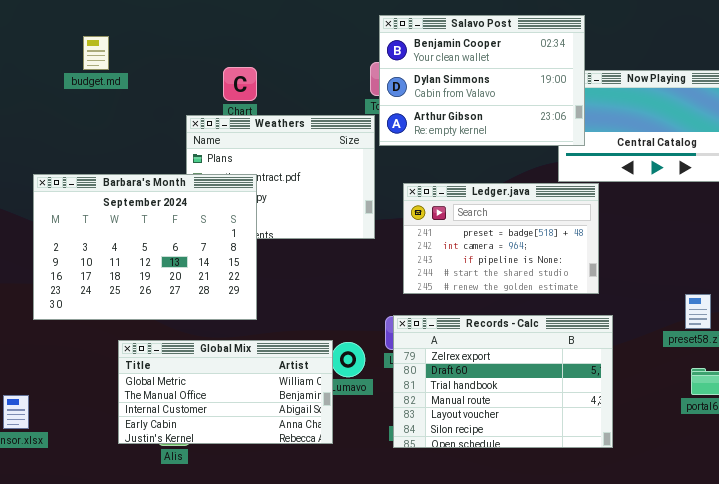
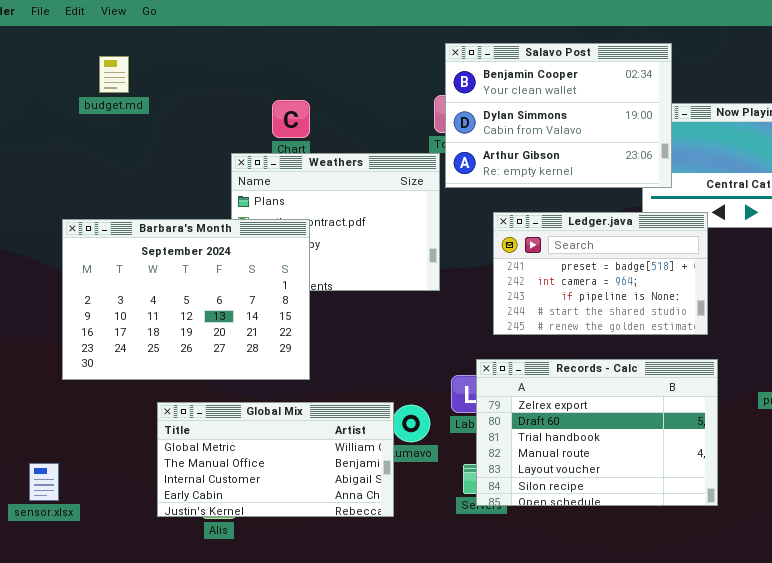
budget.md: [83,36,109,70] -> [99,56,129,93], moved
Ledger.java: [403,183,599,294] -> [493,212,708,335], moved
Records - Calc: [393,315,613,448] -> [476,359,718,506], moved

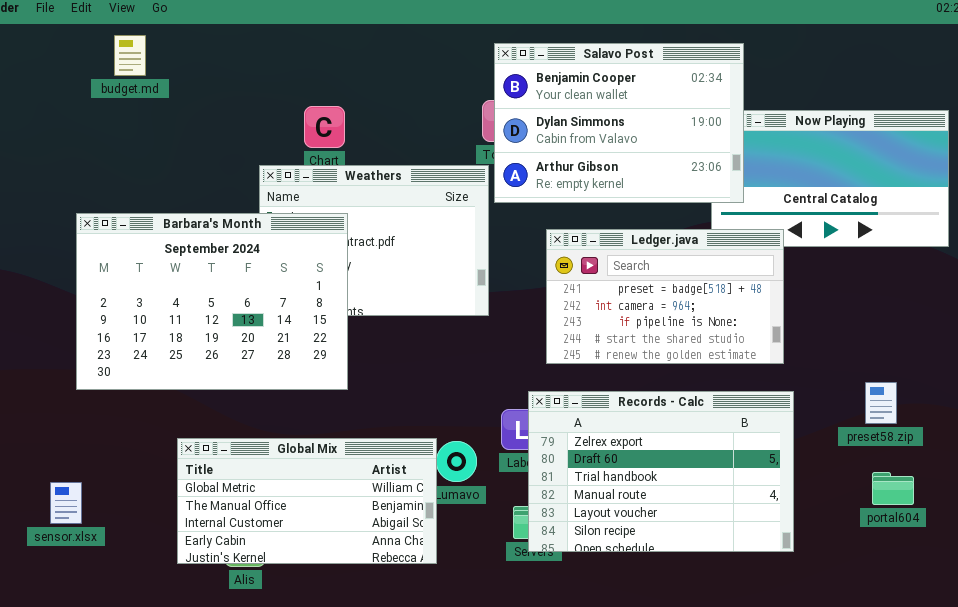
budget.md: [99,56,129,93] -> [114,35,146,76], moved
Barbara's Month: [62,219,310,380] -> [76,213,348,390], moved
sensor.xlsx: [29,463,59,501] -> [50,482,82,524], moved

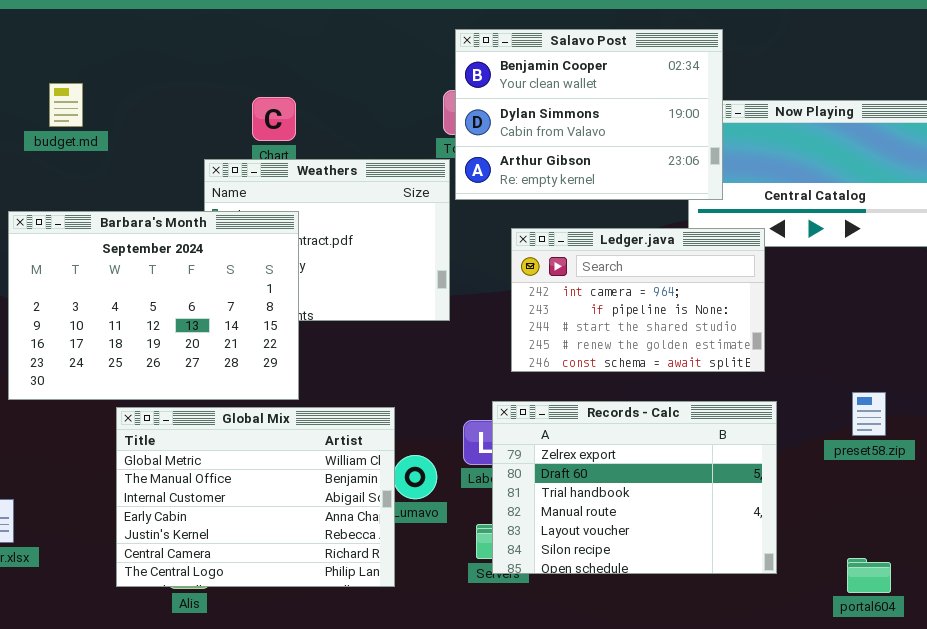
budget.md: [114,35,146,76] -> [49,83,83,127], moved
Ledger.java: [546,229,784,364] -> [511,228,765,372], scrolled down 1 row
Global Mix: [177,438,437,564] -> [116,407,395,587], resized
portal604: [872,472,914,505] -> [847,558,891,593], moved

